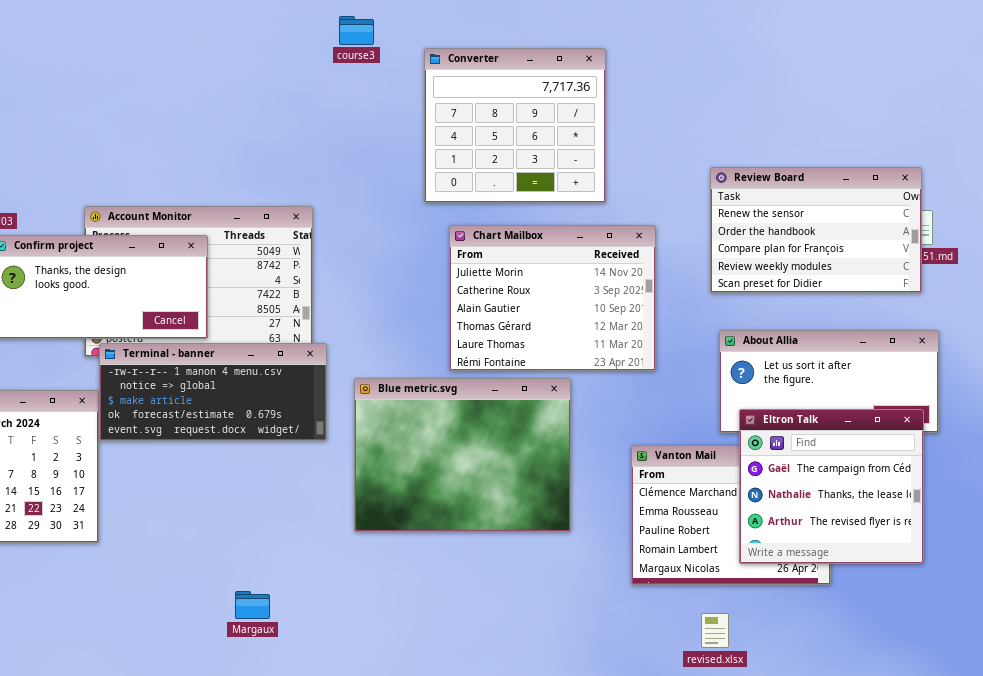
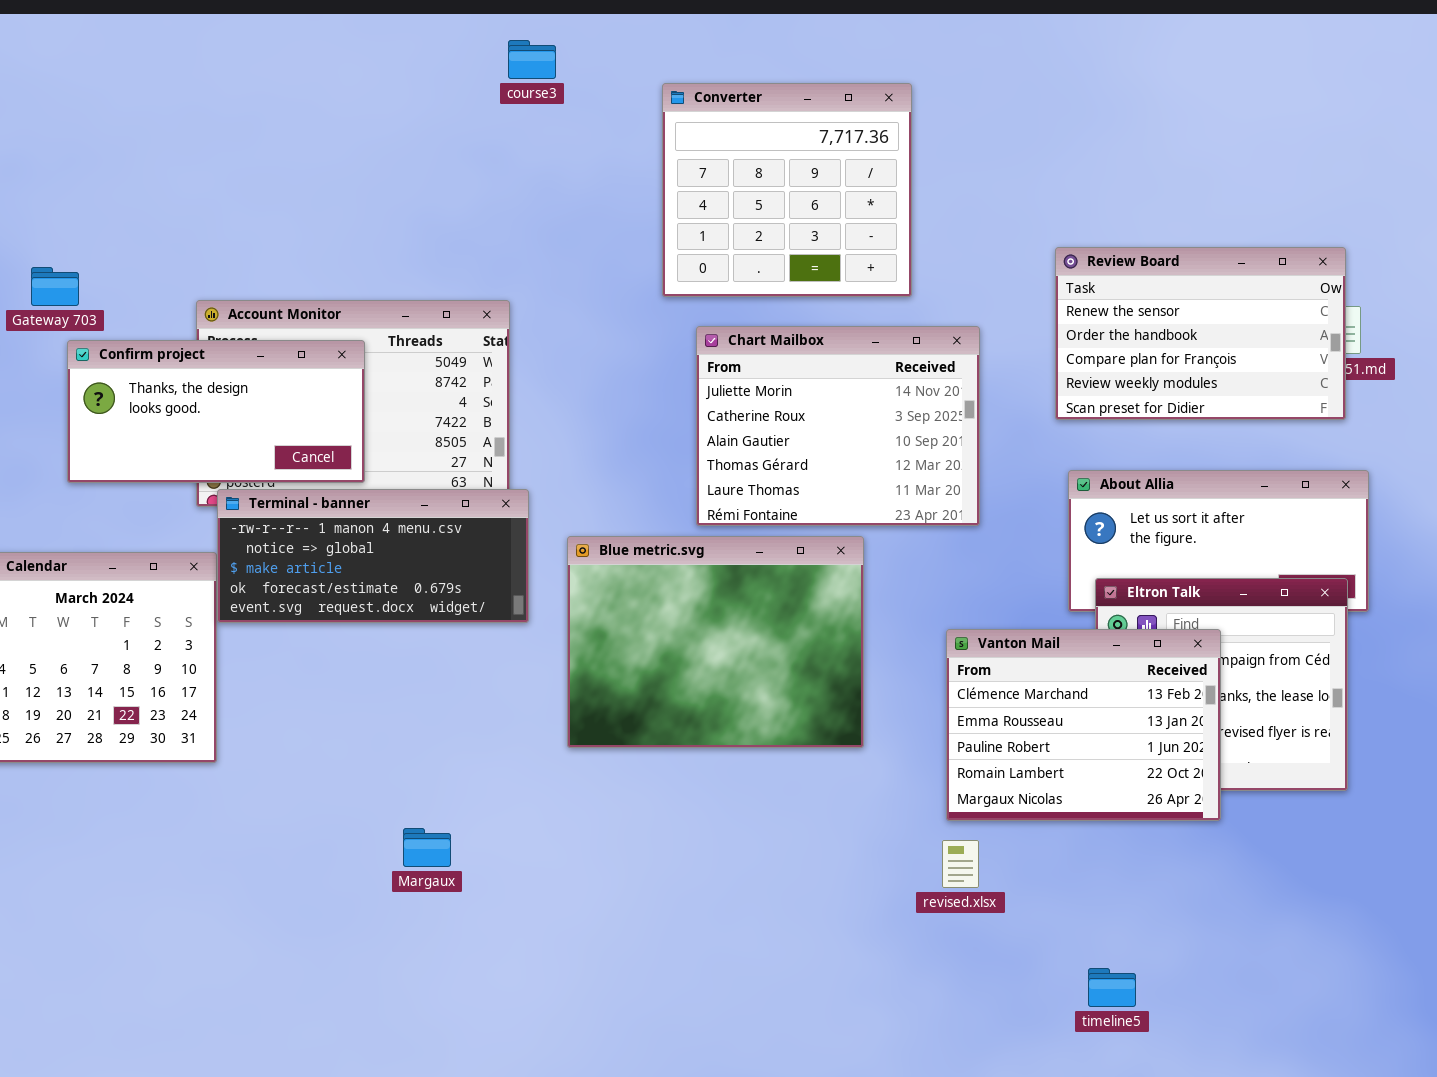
course3: [339,16,374,45] -> [508,40,556,79], moved
Vanton Mail: [631,445,831,585] -> [946,629,1221,821], raised
revised.xlsx: [701,613,729,648] -> [942,840,979,888], moved

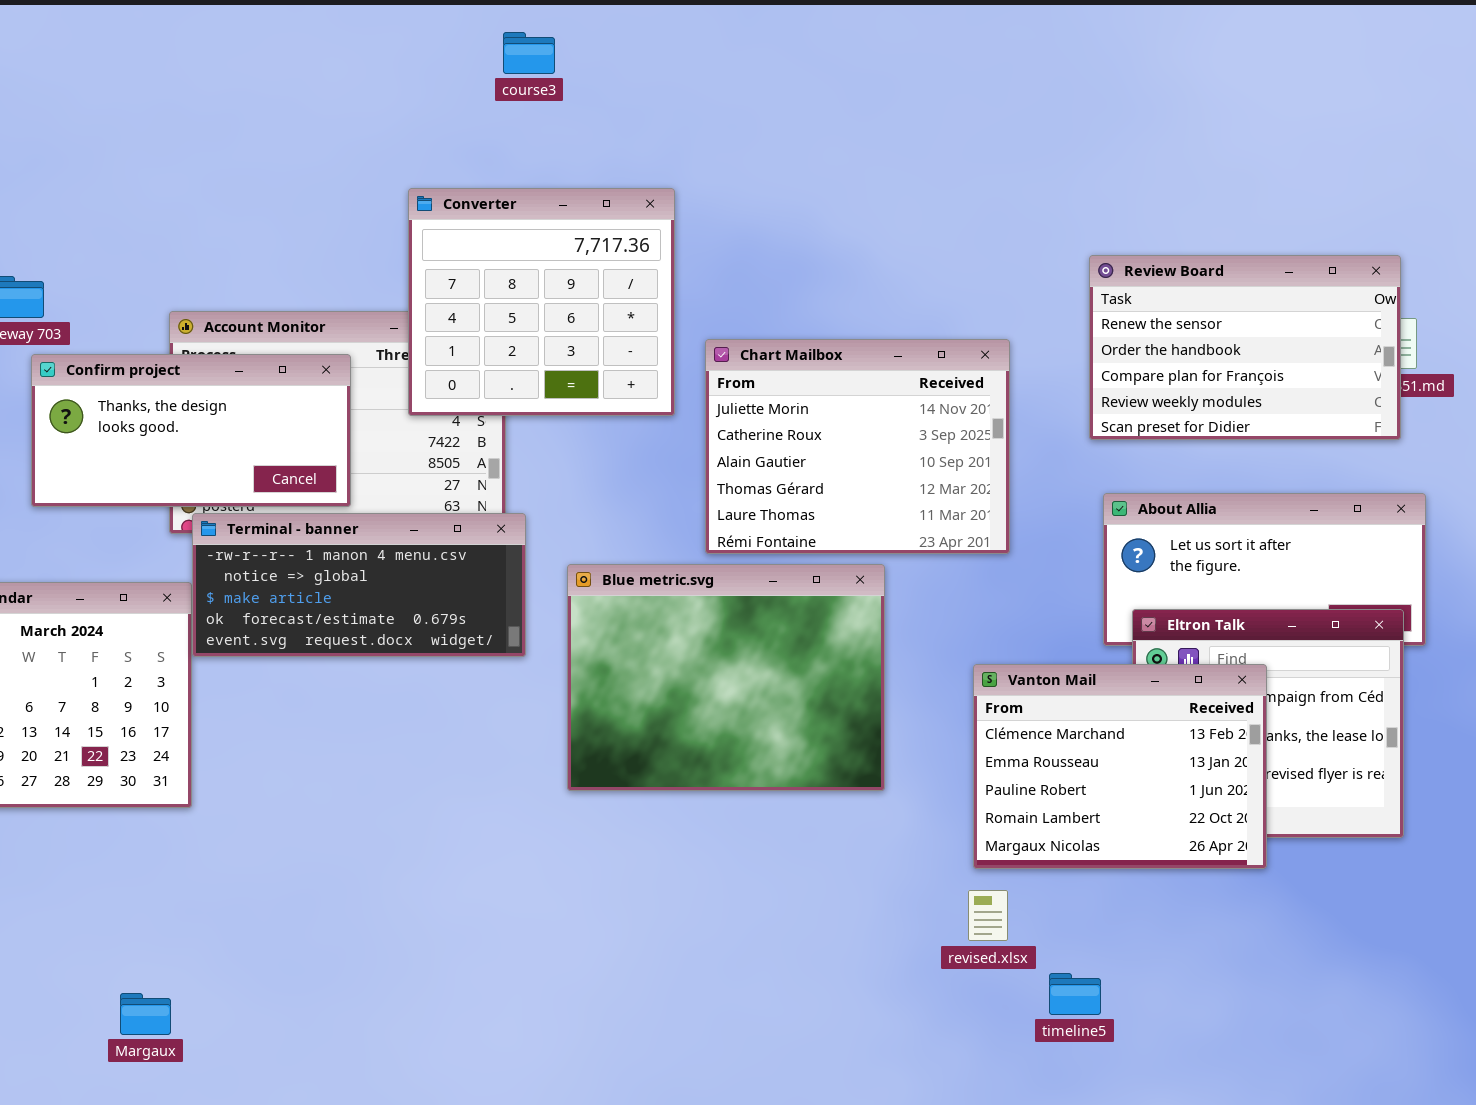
Converter: [662,83,912,297] -> [408,188,675,416], moved
Margaux: [403,828,451,867] -> [120,993,171,1035], moved
timeline5: [1088,968,1136,1007] -> [1049,973,1101,1015], moved

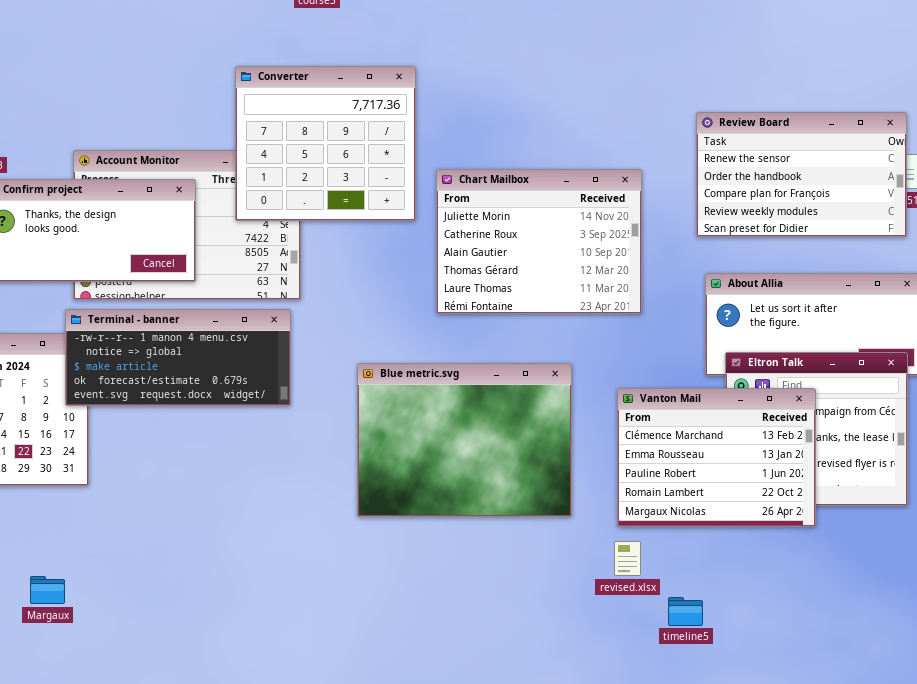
Terminal - banner: [192,513,526,657] -> [65,309,291,406], moved
Blue metric.svg: [567,564,885,791] -> [357,363,572,517], moved
Margaux: [120,993,171,1035] -> [30,576,65,604], moved

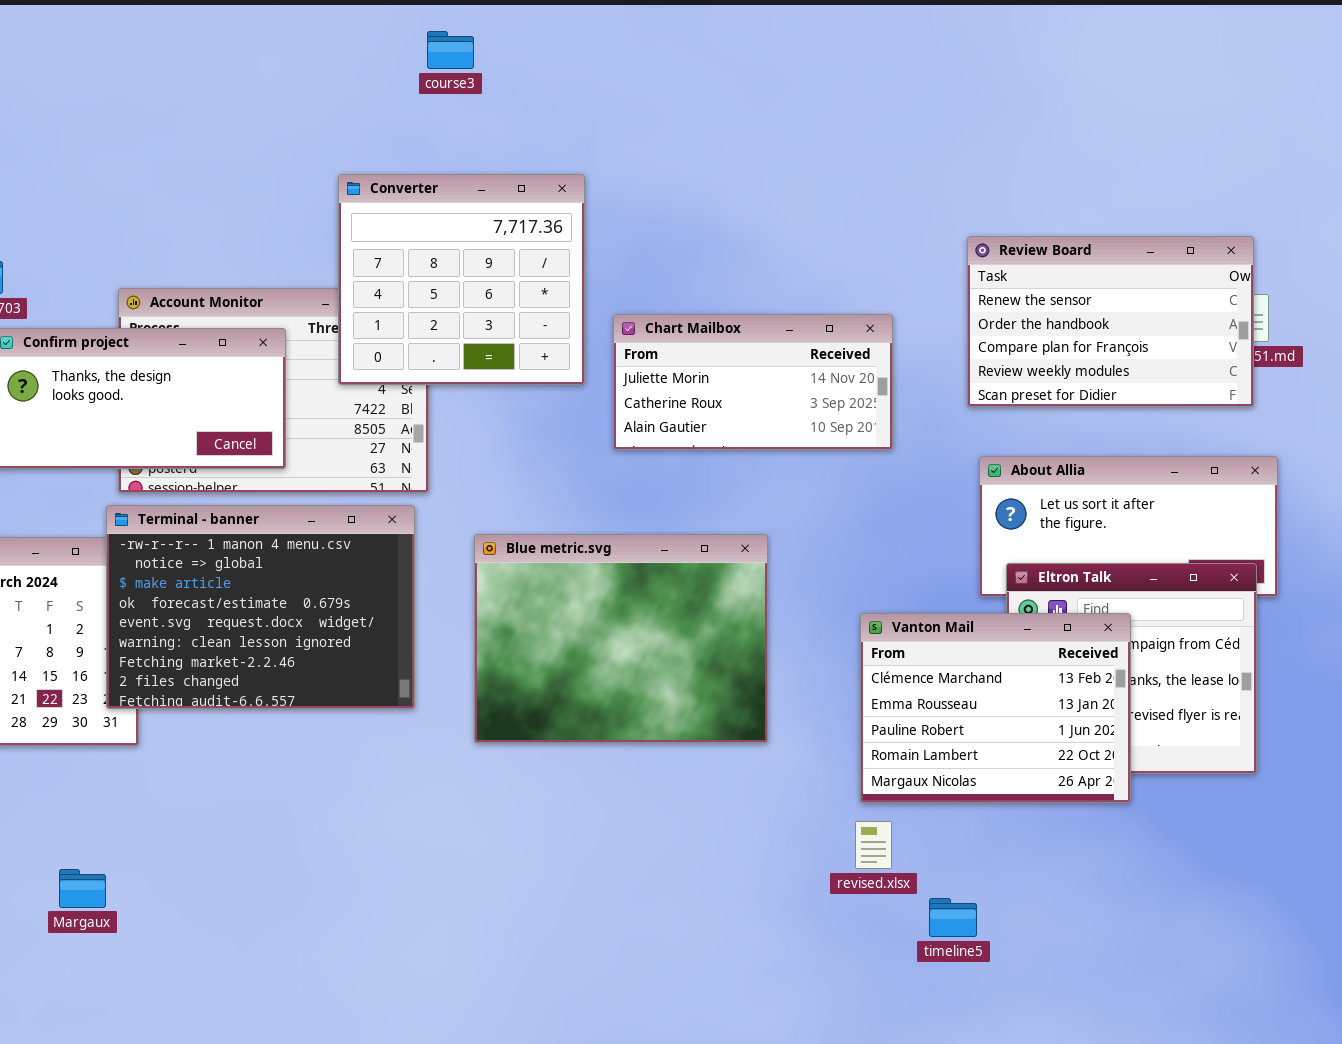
Chart Mailbox: [436,169,642,314] -> [613,314,893,450], resized
Terminal - banner: [65,309,291,406] -> [106,505,415,709], resized
Blue metric.svg: [357,363,572,517] -> [474,534,768,743], moved

